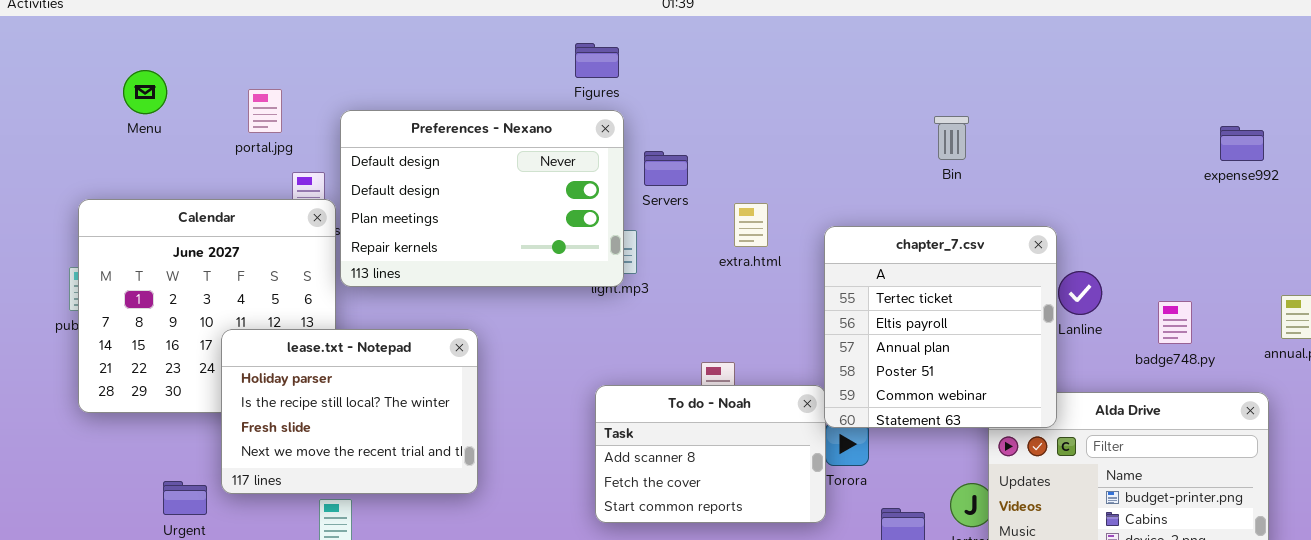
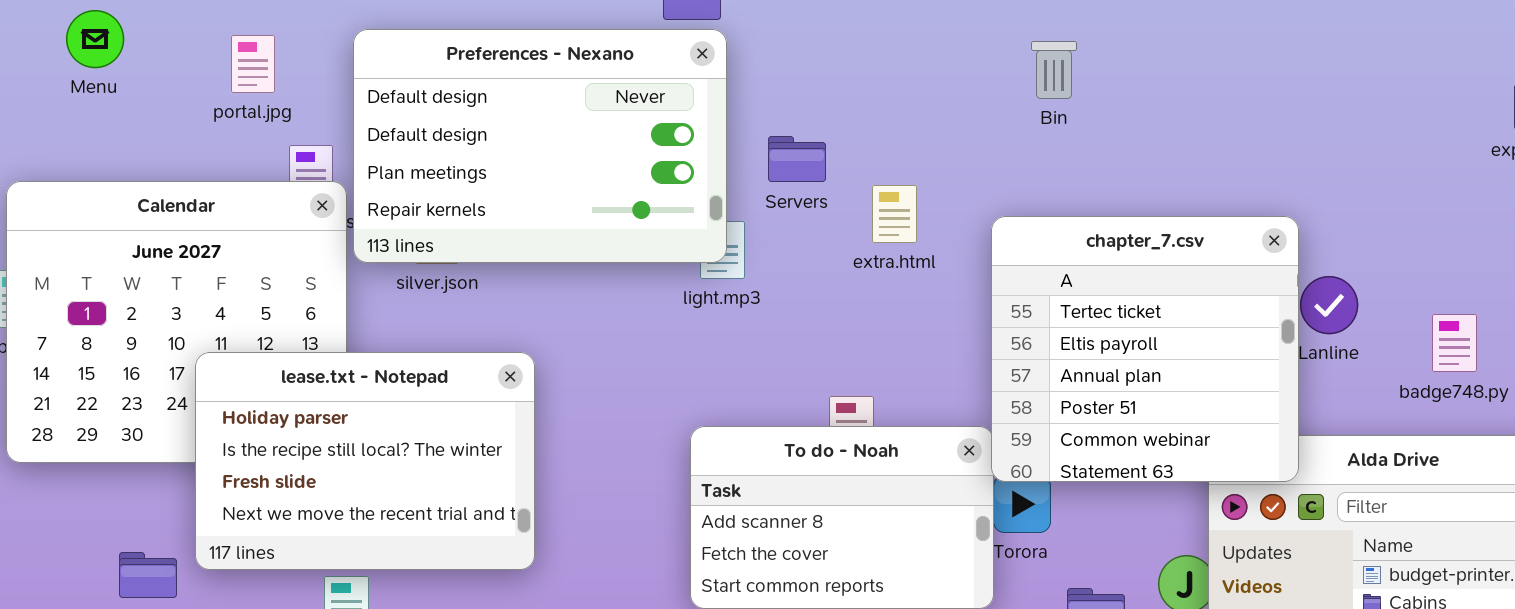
Preferences - Nexano: [340,110,624,287] -> [353,29,727,263], moved
Bin: [934,116,969,160] -> [1031,41,1077,99], moved
Servers: [644,151,688,186] -> [768,136,826,182], moved

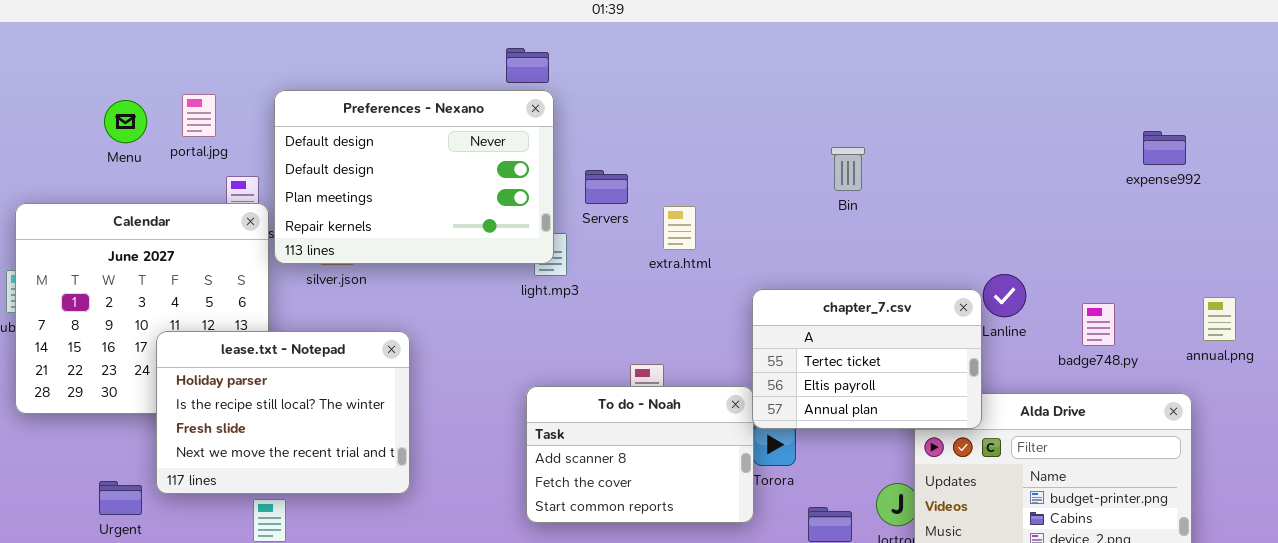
Menu: [66,10,124,68] -> [104,100,147,143], moved
Bin: [1031,41,1077,99] -> [831,147,865,191], moved
chapter_7.csv: [991,216,1299,482] -> [752,289,982,429], resized

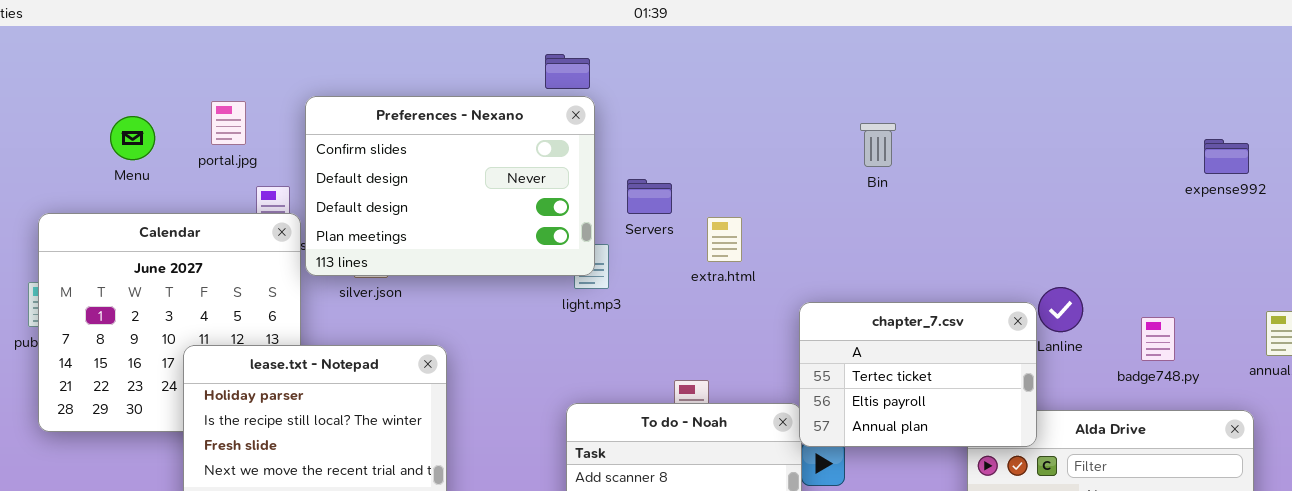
Preferences - Nexano: [274,90,554,264] -> [305,96,595,276], scrolled up 1 row
Menu: [104,100,147,143] -> [110,116,155,160], moved
Bin: [831,147,865,191] -> [860,123,896,167], moved

